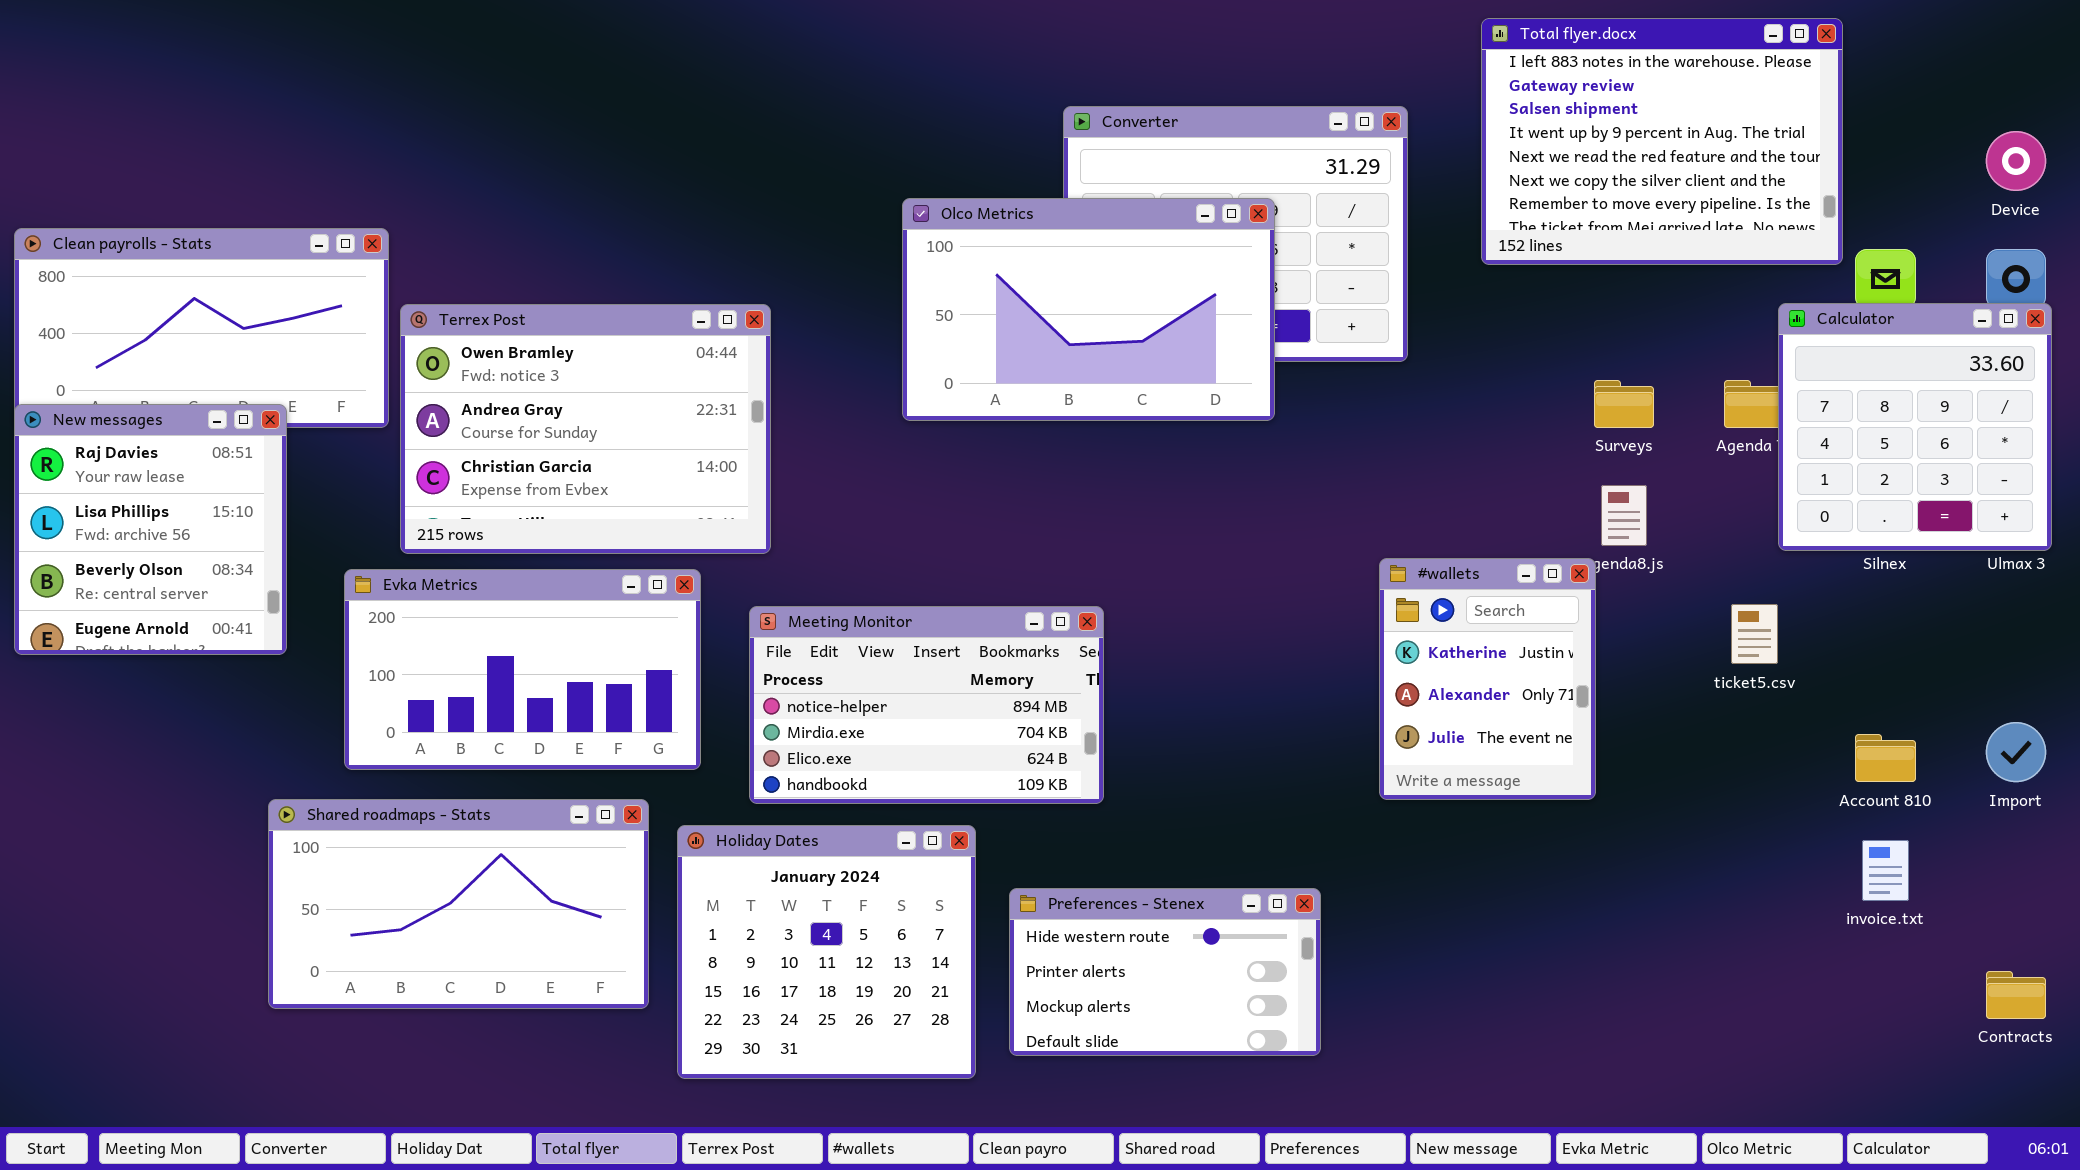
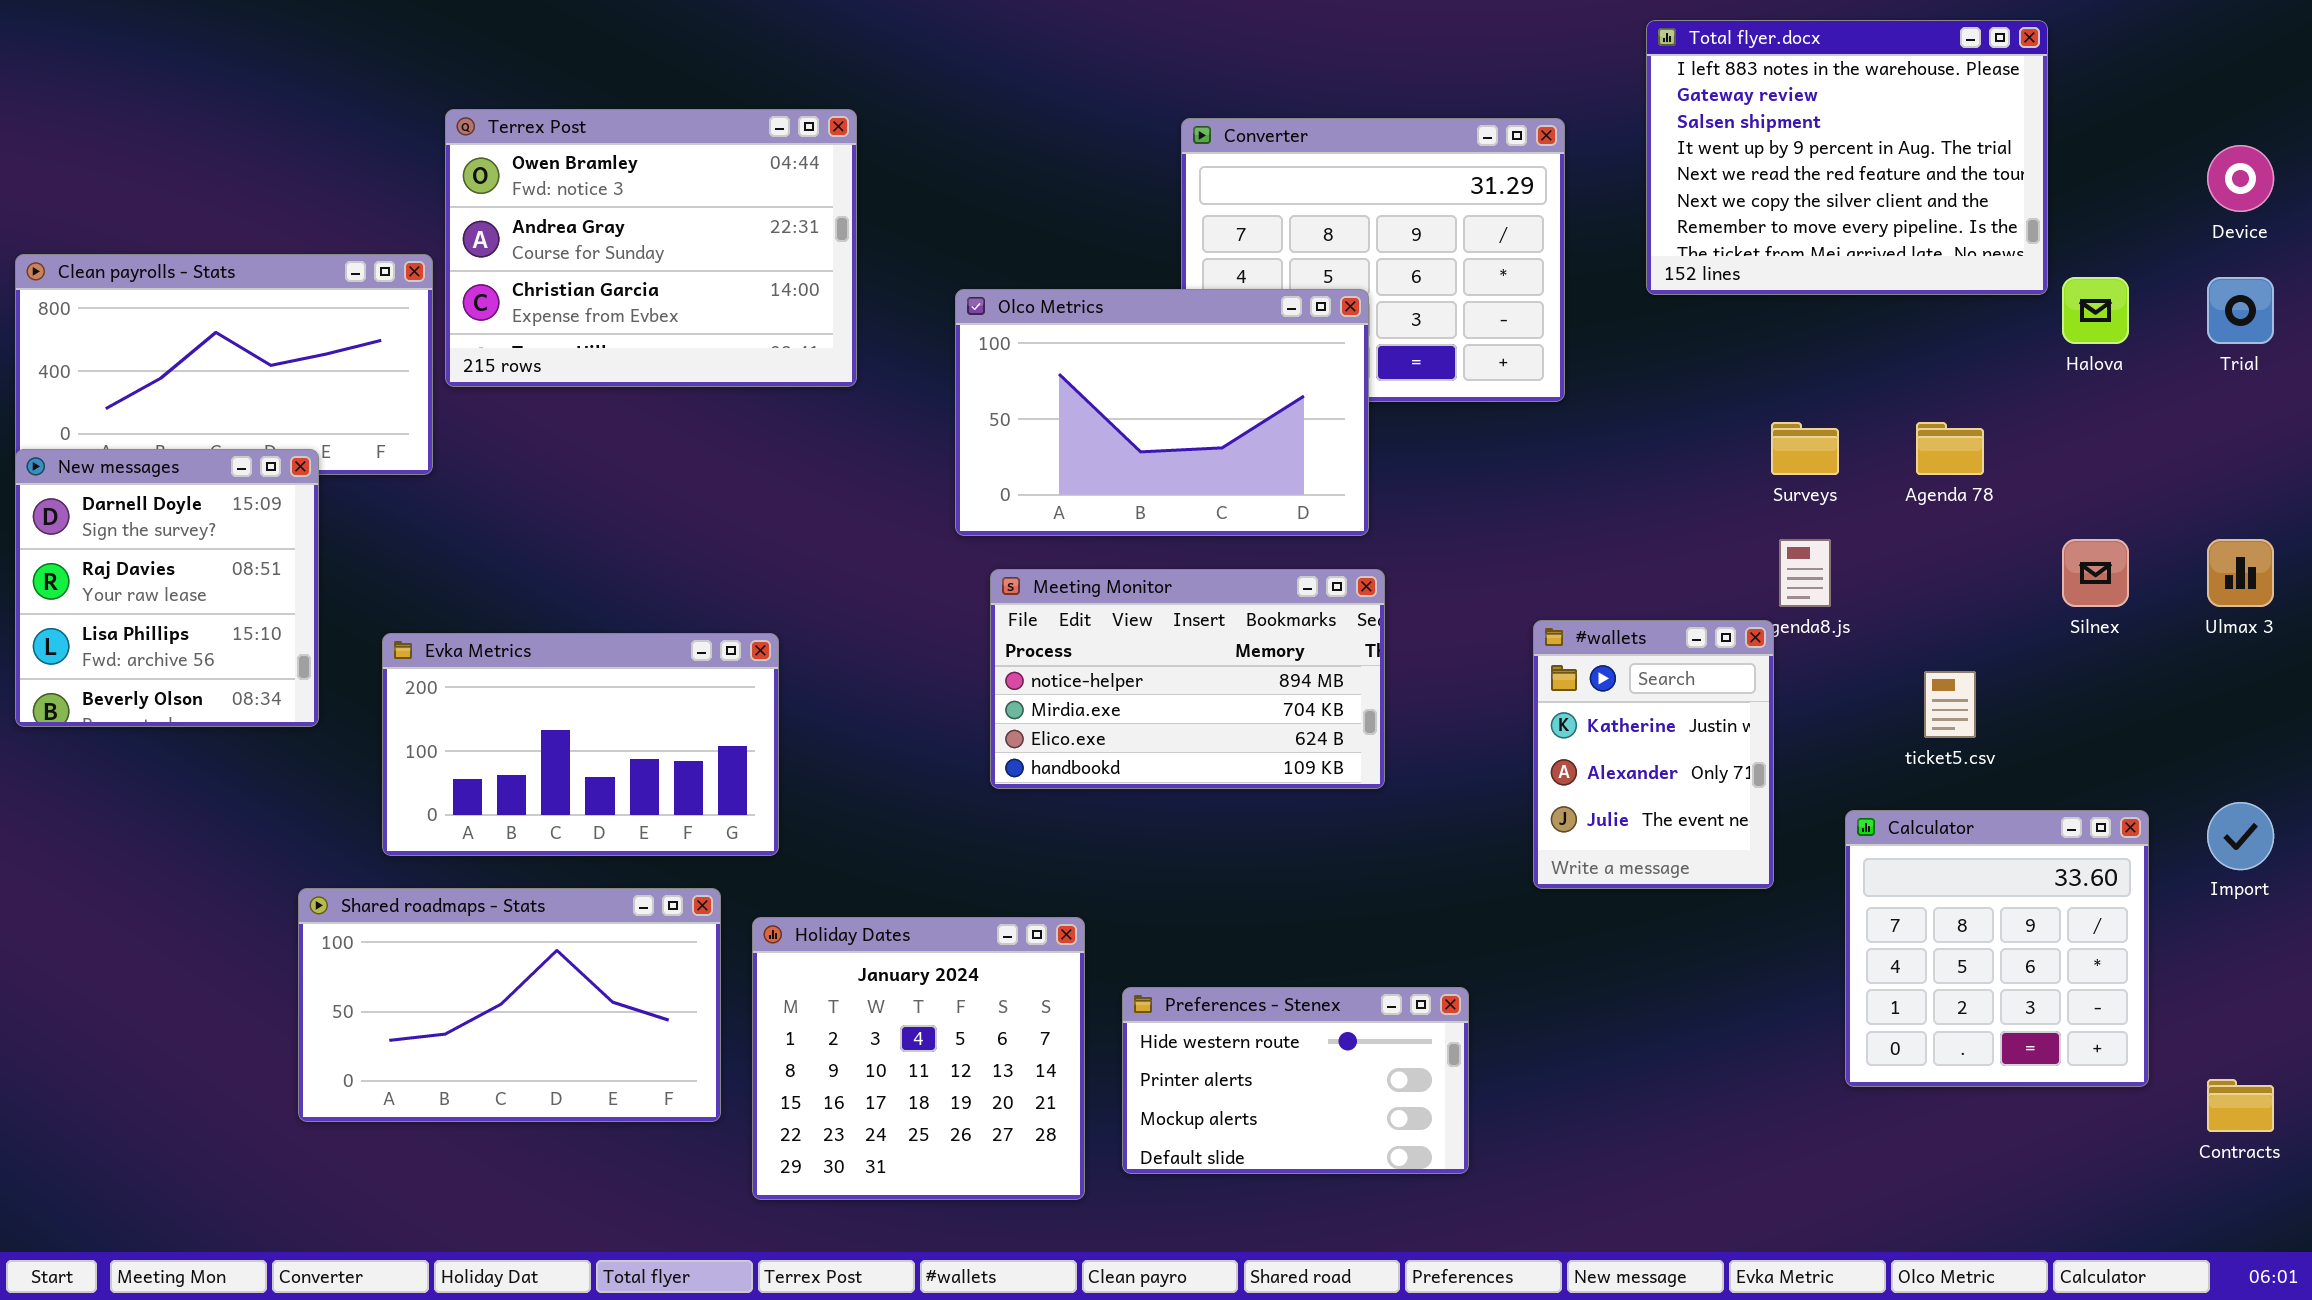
Olco Metrics: [902,198,1275,421] -> [955,289,1369,536], moved
Calculator: [1778,303,2052,551] -> [1845,810,2149,1087], moved
Terrex Post: [400,304,771,554] -> [445,109,857,387], moved
New messages: [14,404,287,655] -> [15,449,319,727], scrolled up 1 row
Meeting Monitor: [749,606,1104,804] -> [990,569,1385,789], moved

